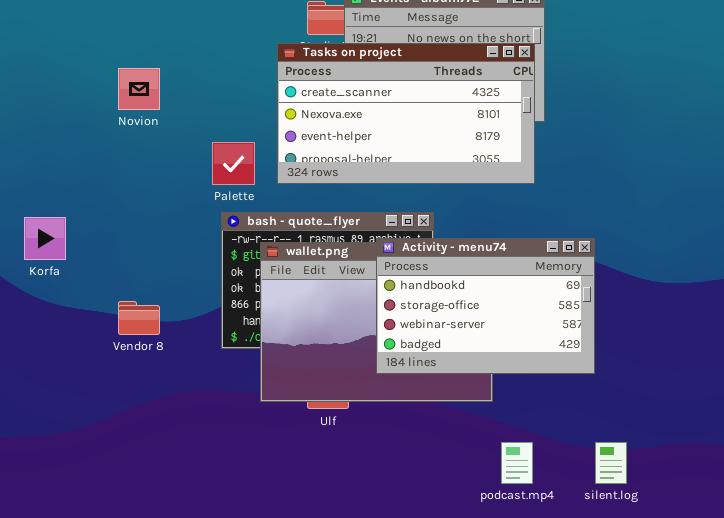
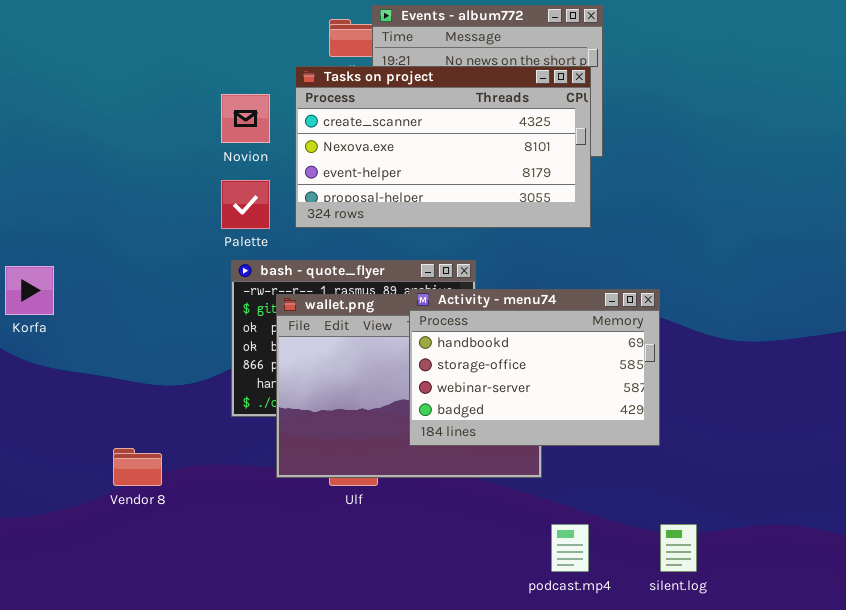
Novion: [118,68,160,110] -> [221,94,270,143], moved
Vendor 8: [118,301,160,335] -> [113,448,162,486], moved

